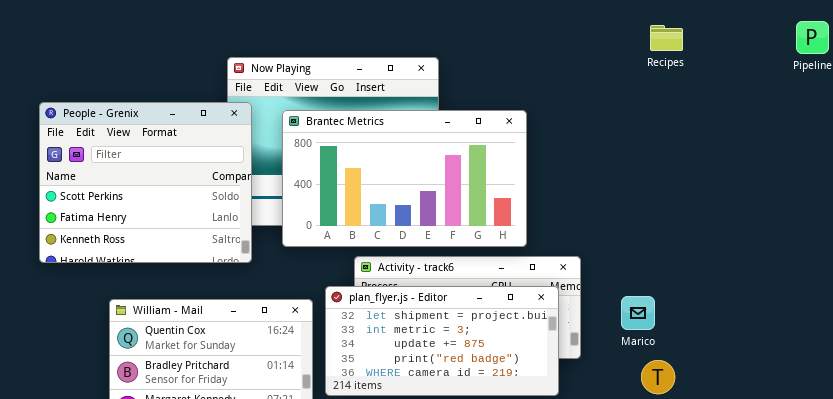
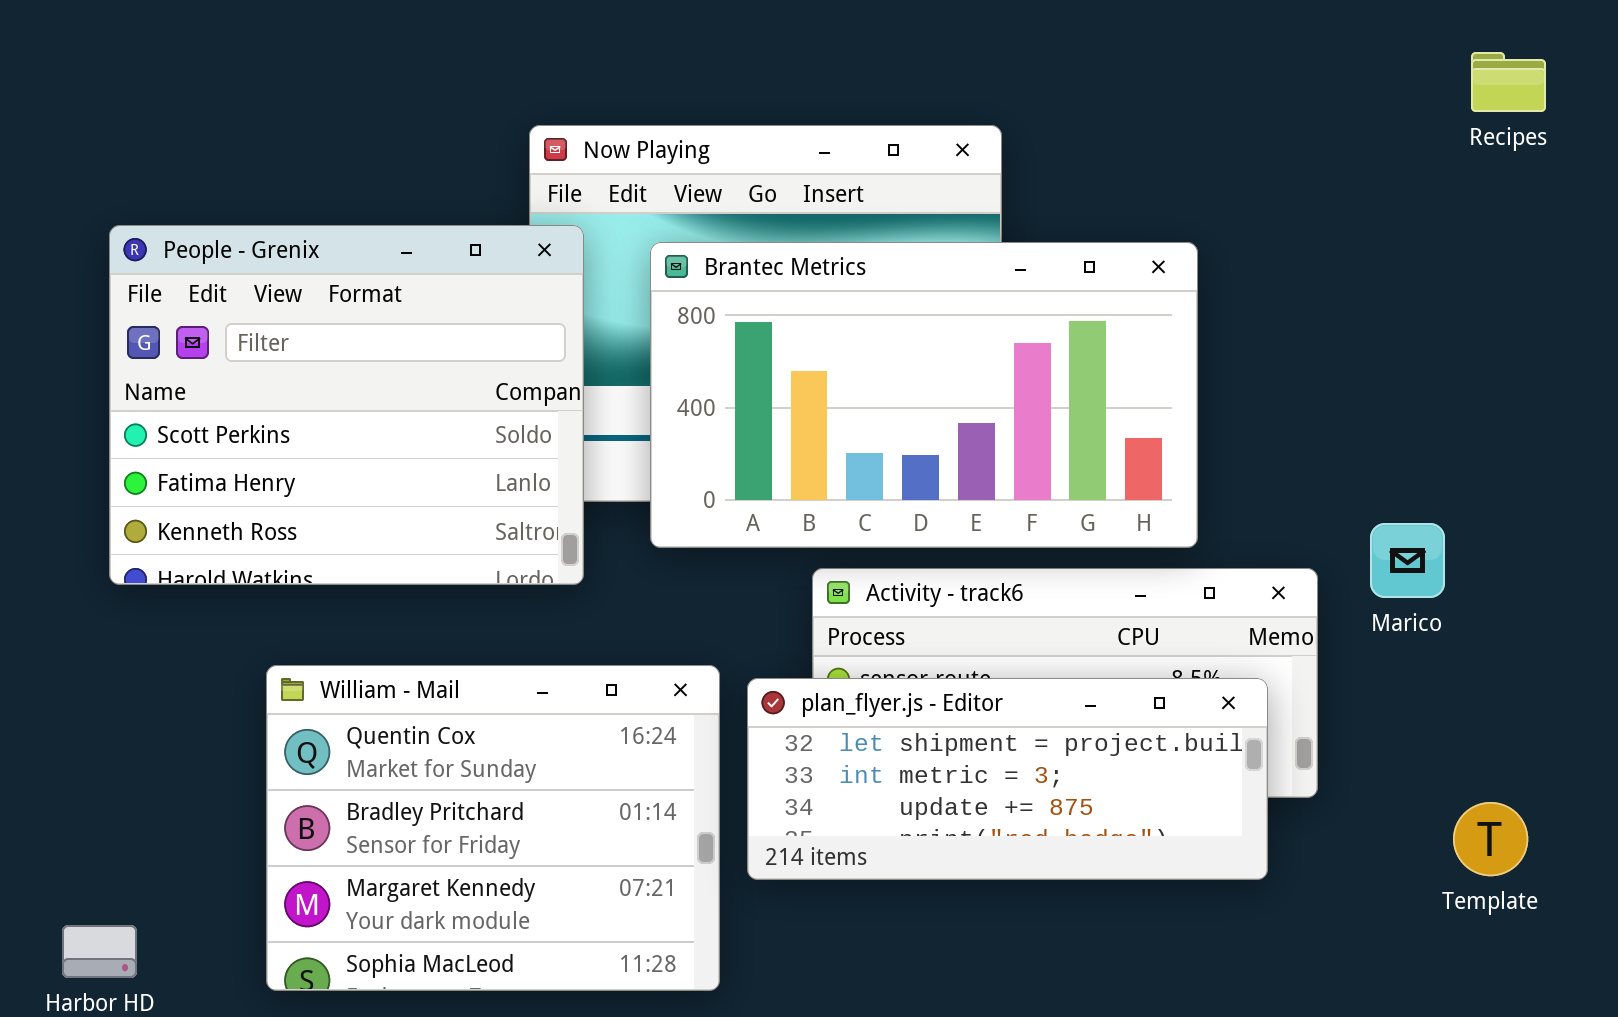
plan_flyer.js - Editor: [325,286,559,396] -> [747,678,1268,880], resized
Marico: [621,296,655,330] -> [1370,523,1445,598], moved

